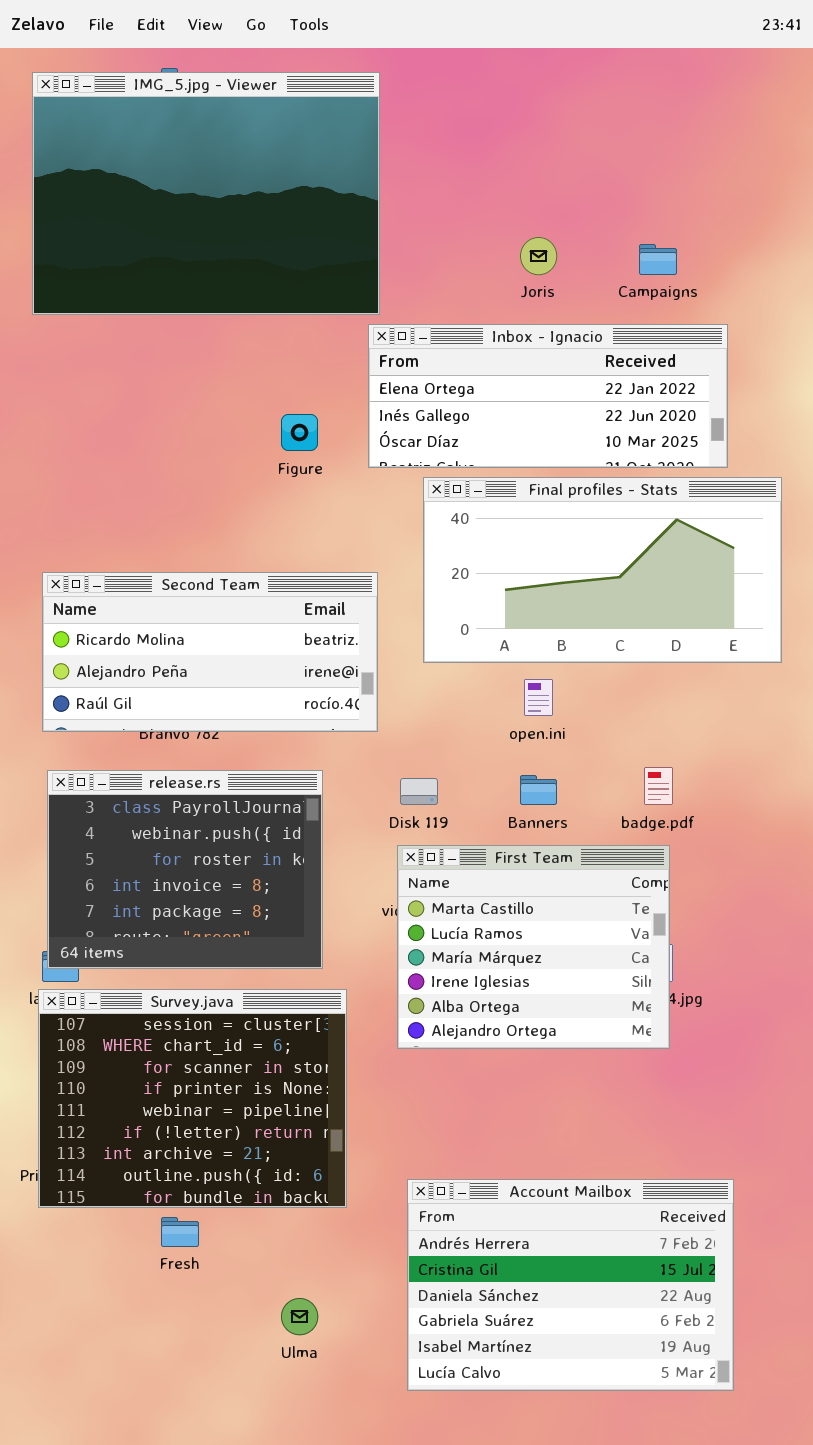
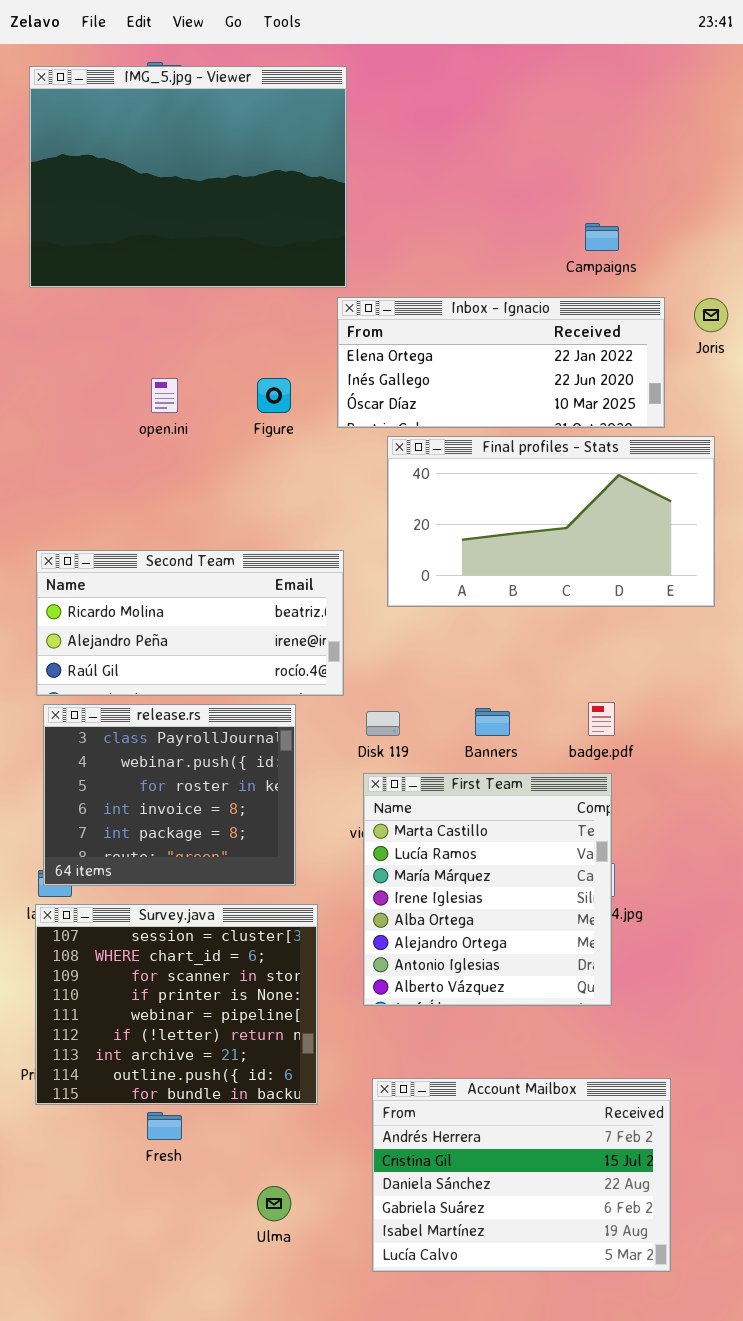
Joris: [520,237,557,275] -> [694,298,728,332], moved
Second Team: [42,572,378,732] -> [36,550,344,696], moved
open.ini: [524,679,553,716] -> [151,378,178,413], moved
First Team: [397,845,670,1049] -> [363,773,612,1006], resized

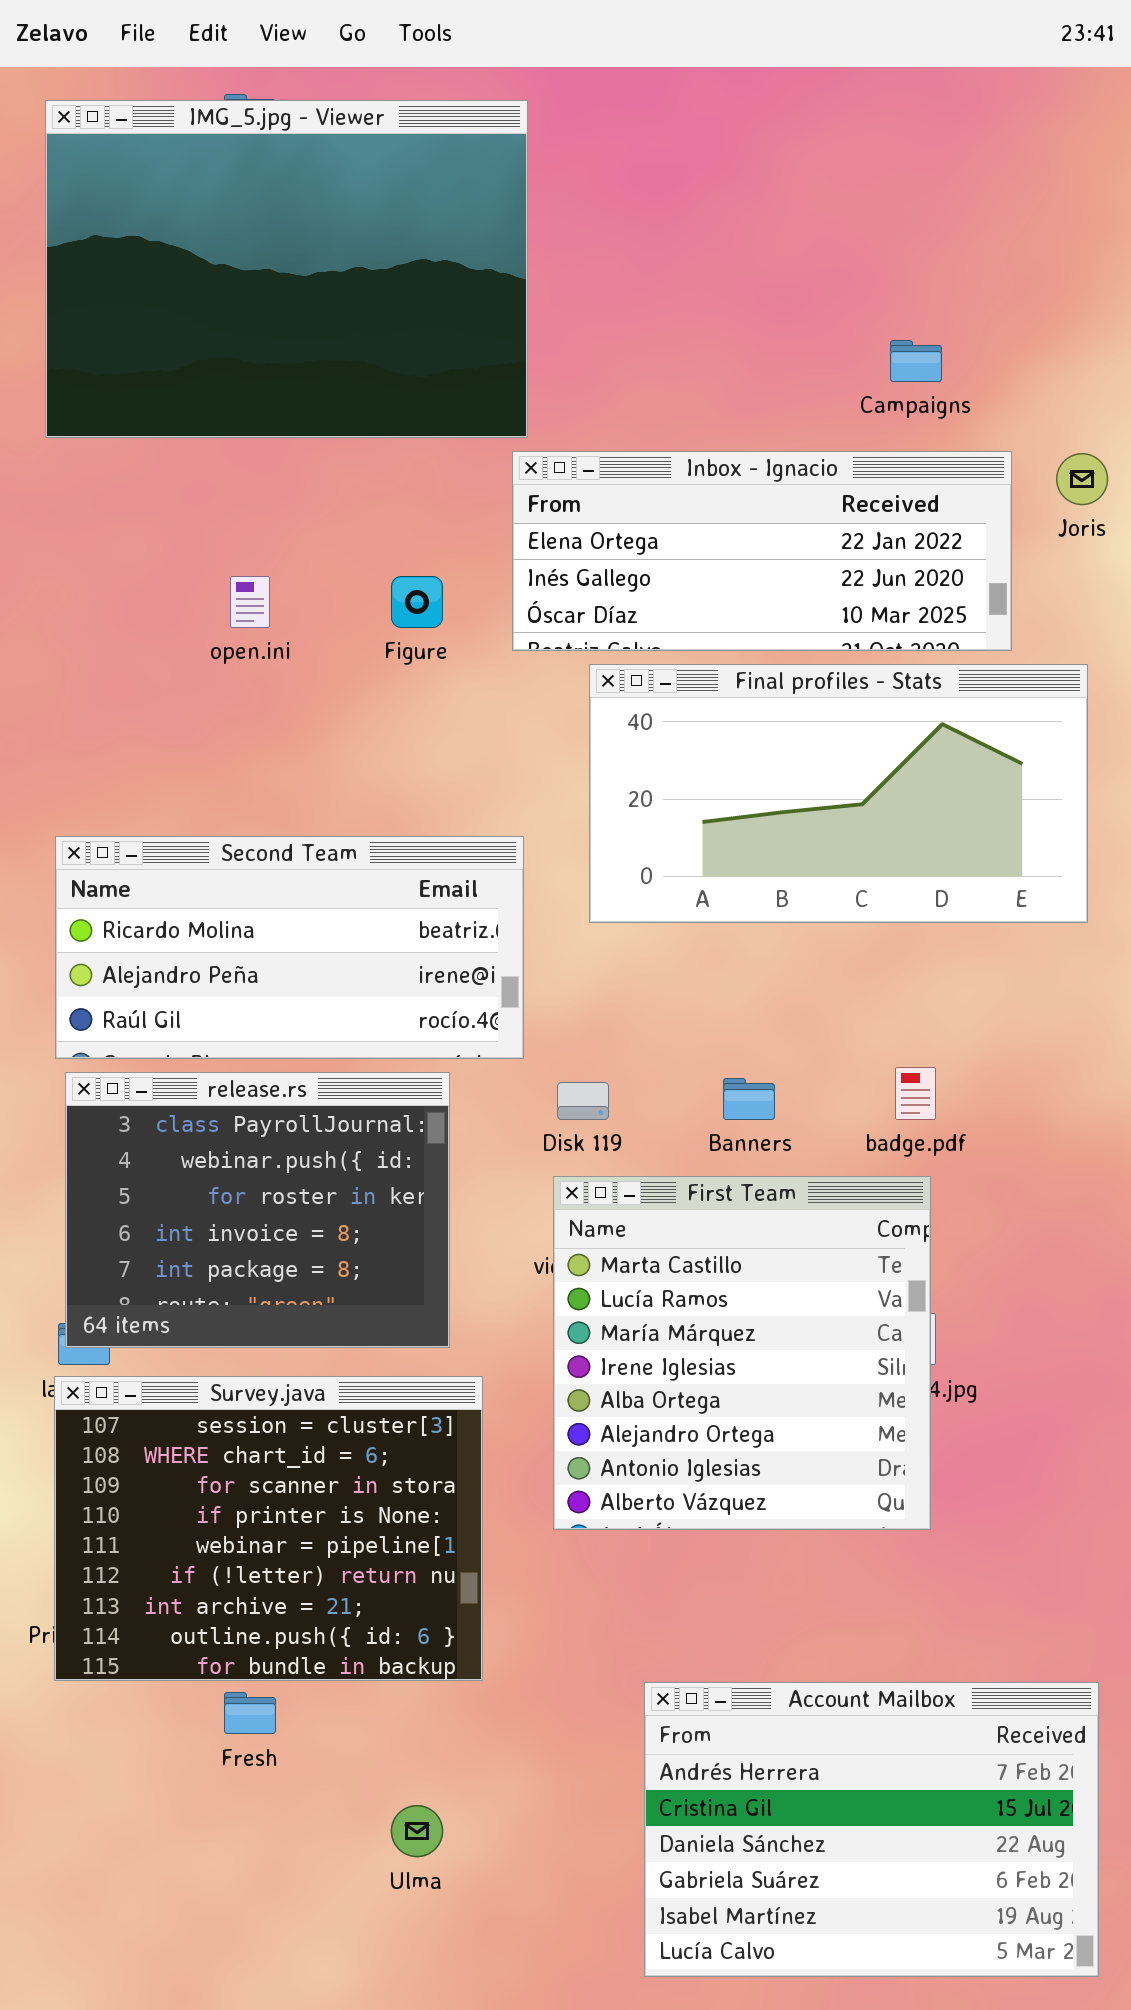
Account Mailbox: [372,1078,671,1272] -> [644,1682,1099,1977], moved

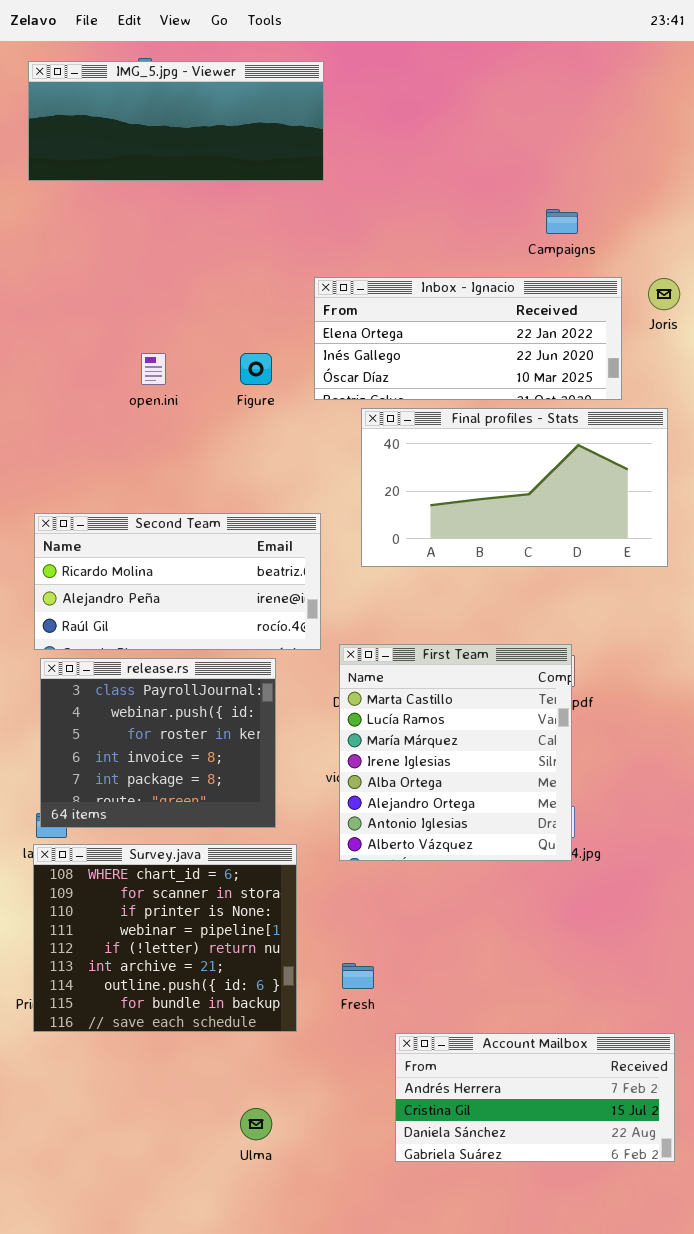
IMG_5.jpg - Viewer: [45,100,528,438] -> [28,61,324,181], resized
First Team: [553,1176,931,1530] -> [339,644,572,861], moved
Survey.java: [54,1376,483,1681] -> [33,844,297,1032], scrolled down 1 row
Account Mailbox: [644,1682,1099,1977] -> [395,1033,675,1162], resized
Fresh: [224,1692,276,1734] -> [342,963,374,989], moved

